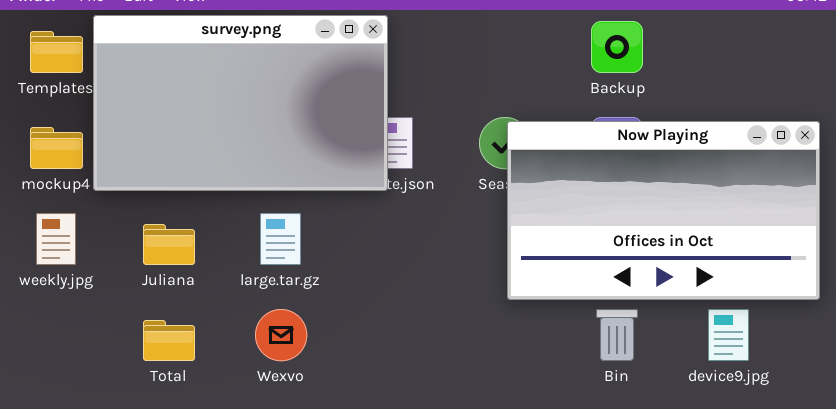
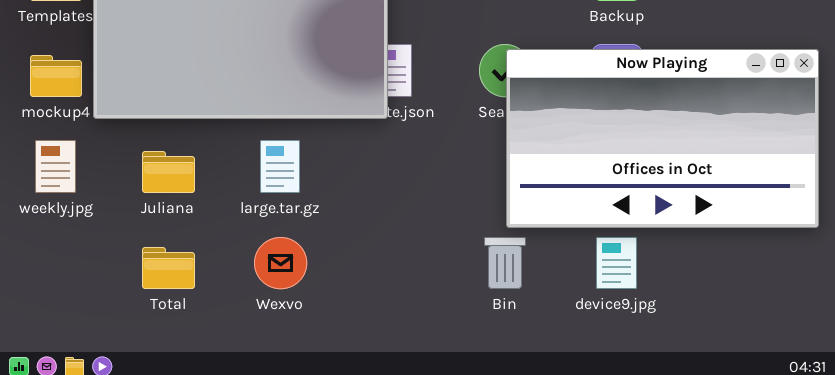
Bin: [596,309,638,361] -> [484,237,526,289], moved
device9.jpg: [708,309,749,361] -> [596,237,637,289], moved

